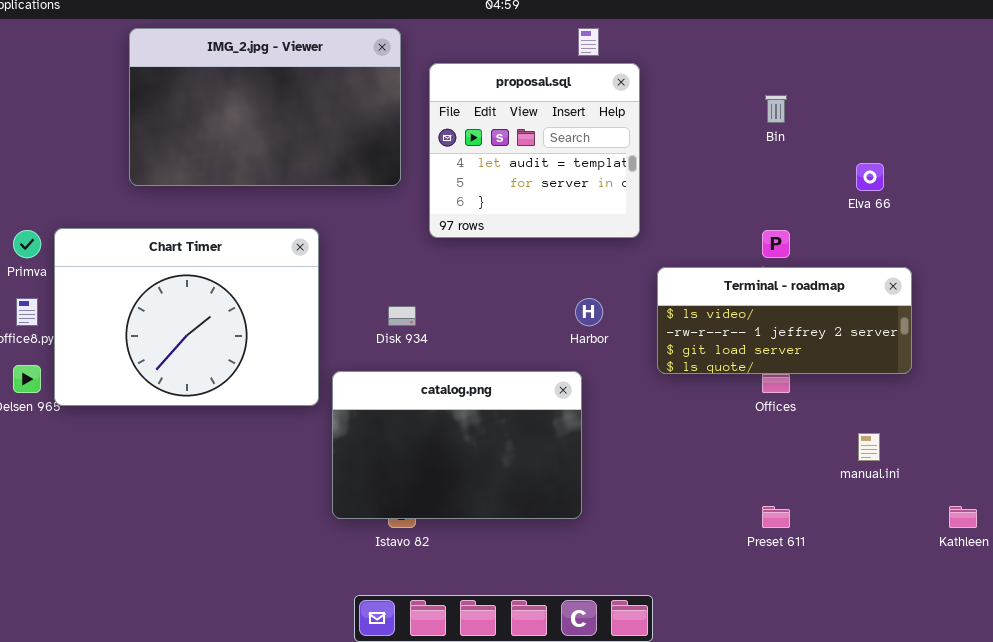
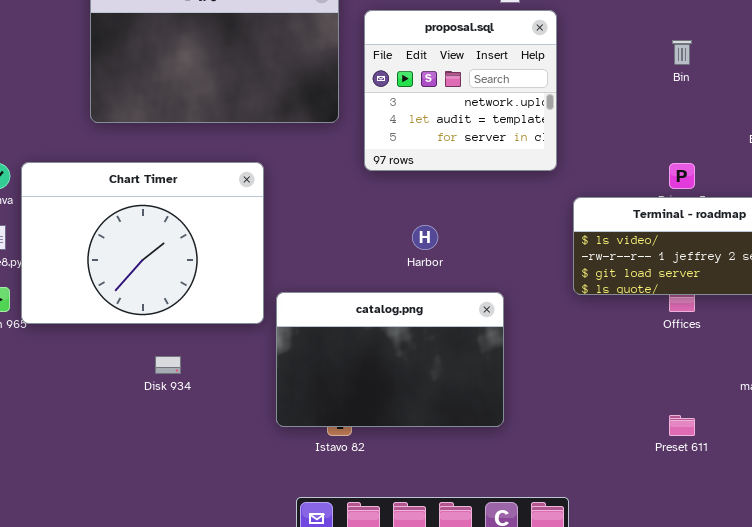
proposal.sql: [429,63,640,238] -> [364,10,557,171], scrolled up 1 row
Harbor: [575,298,603,326] -> [412,225,438,250], moved
Disk 934: [388,306,416,326] -> [155,356,181,374], moved

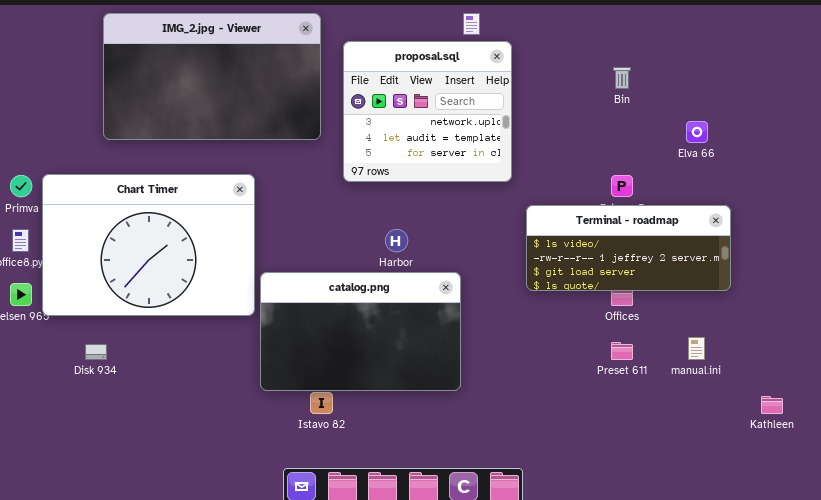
catalog.png: [276,292,504,427] -> [260,272,461,391], moved
Disk 934: [155,356,181,374] -> [85,344,107,360], moved
Preset 611: [669,415,695,436] -> [611,342,633,360], moved

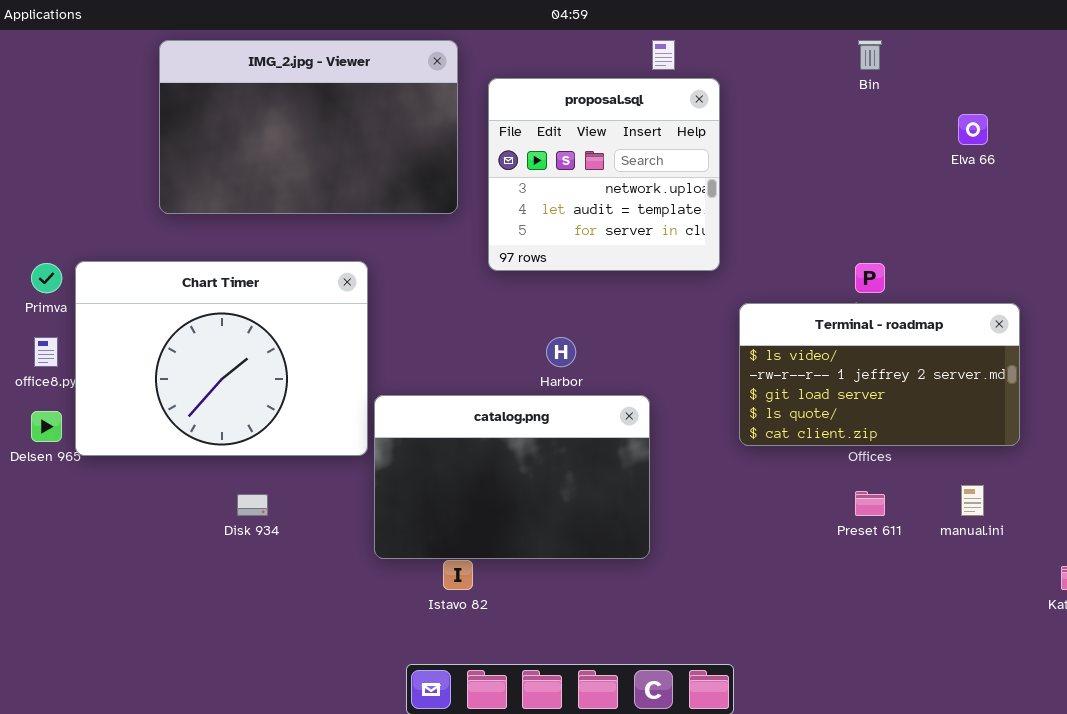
Bin: [613,67,631,89] -> [858,40,882,70], moved
Elva 66: [686,121,708,143] -> [958,114,988,145], moved
Terminal - roadmap: [526,205,731,291] -> [739,303,1020,446], resized
Disk 934: [85,344,107,360] -> [237,494,268,516], moved

